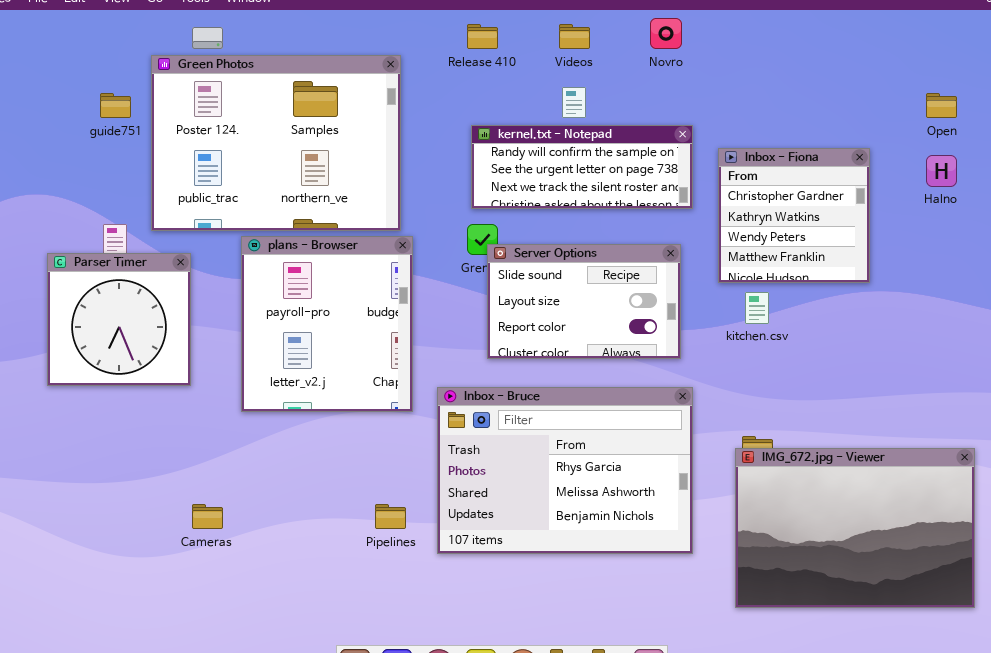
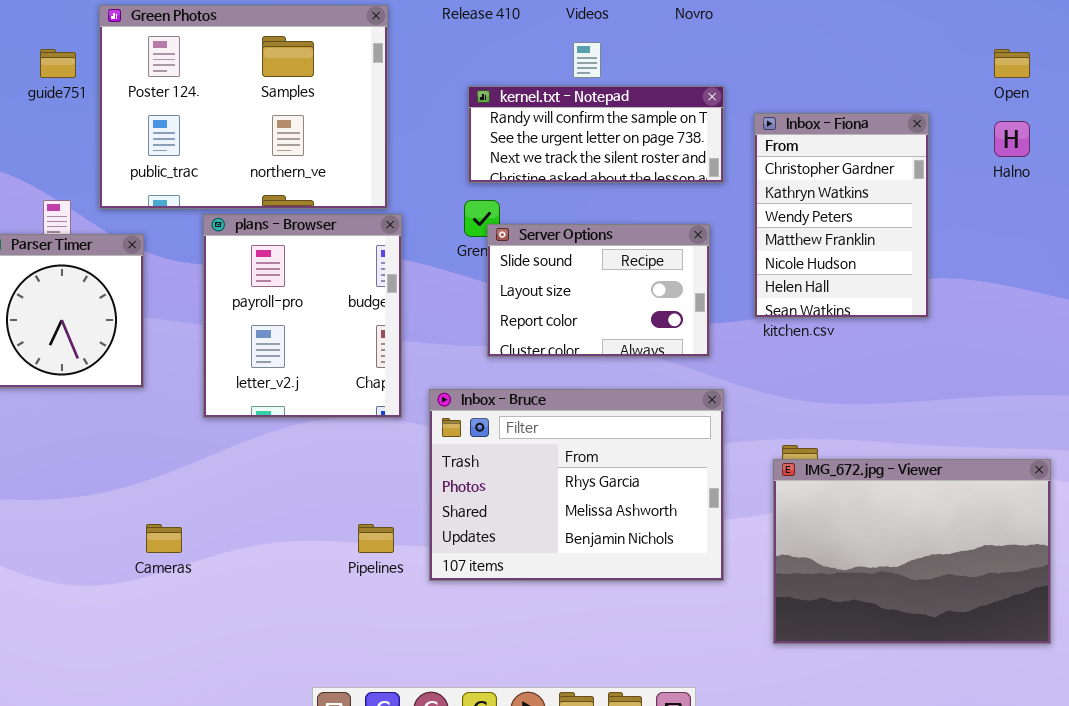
Inbox - Fiona: [718,148,870,283] -> [754,113,929,318], resized

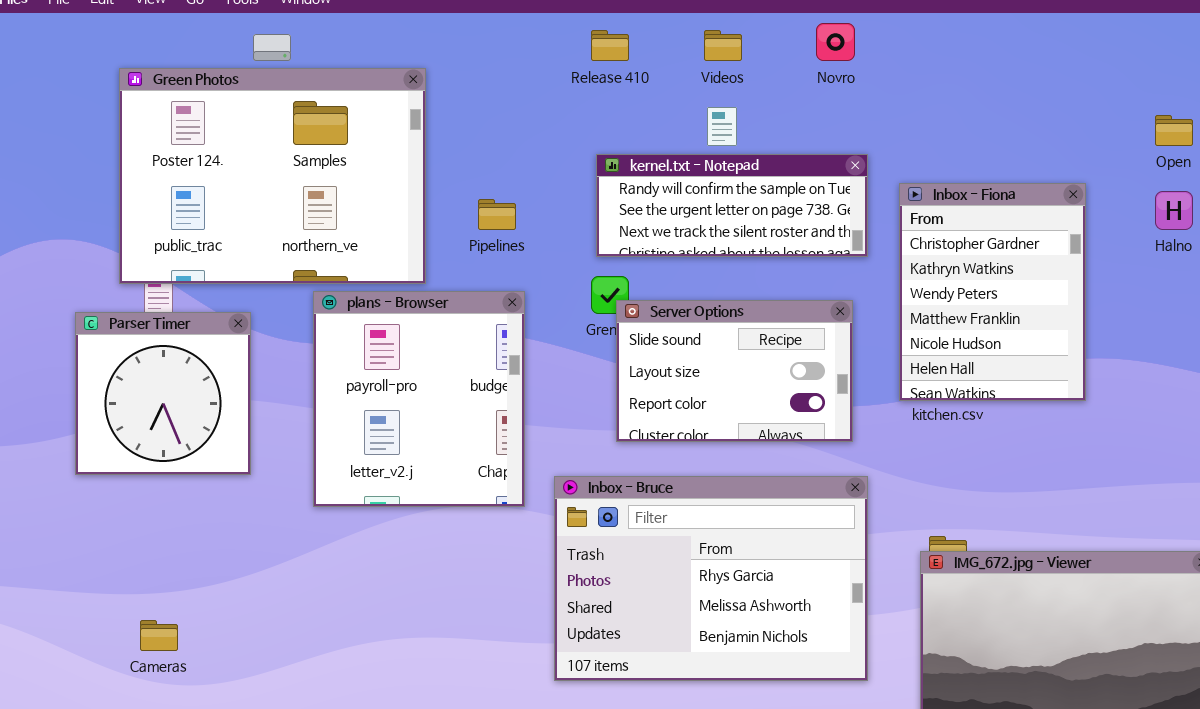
Green Photos: [99,5,388,209] -> [119,68,426,284], moved
Cameras: [146,524,182,553] -> [140,620,178,651], moved
Pipelines: [358,524,394,553] -> [478,199,516,230], moved

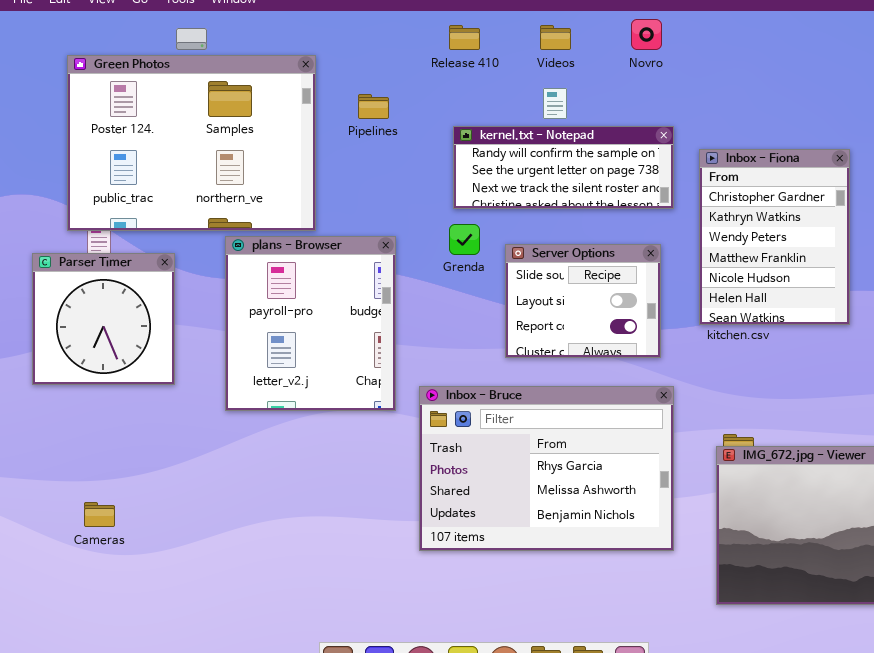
Pipelines: [478,199,516,230] -> [358,94,389,119], moved
Server Options: [616,300,853,442] -> [505,244,661,358], resized

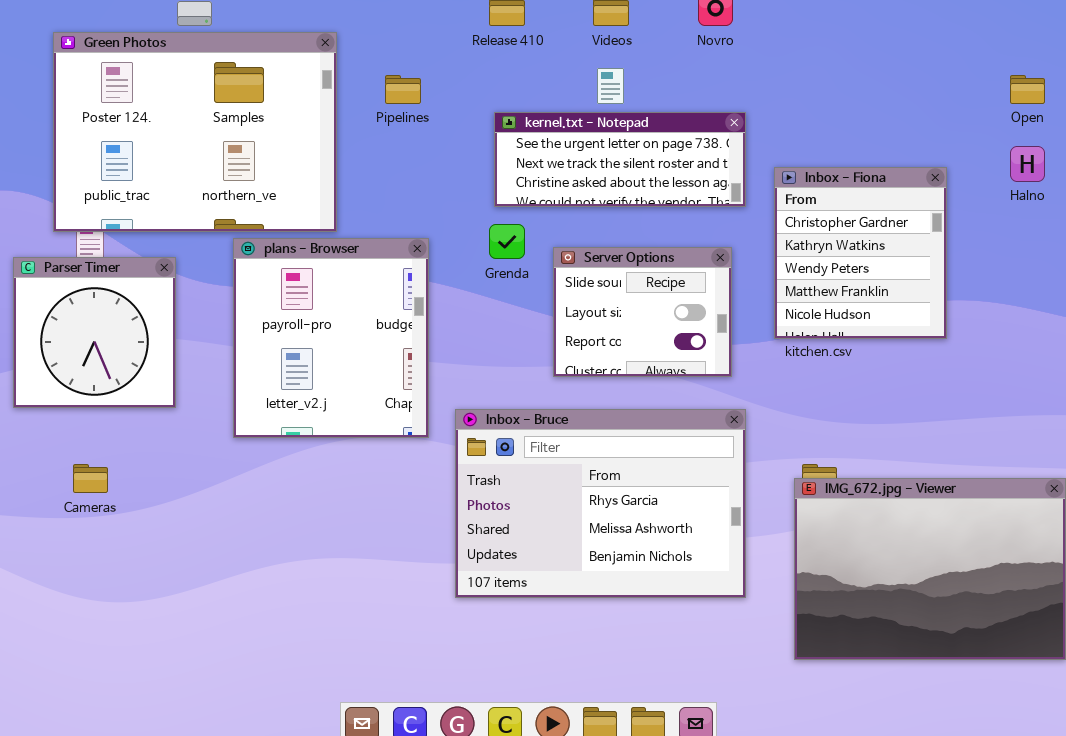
kernel.txt - Notepad: [453,126,674,209] -> [494,112,746,207], scrolled down 1 row
Inbox - Fiona: [699,149,850,325] -> [774,167,947,339], resized
Cameras: [84,502,115,527] -> [73,464,108,493], moved

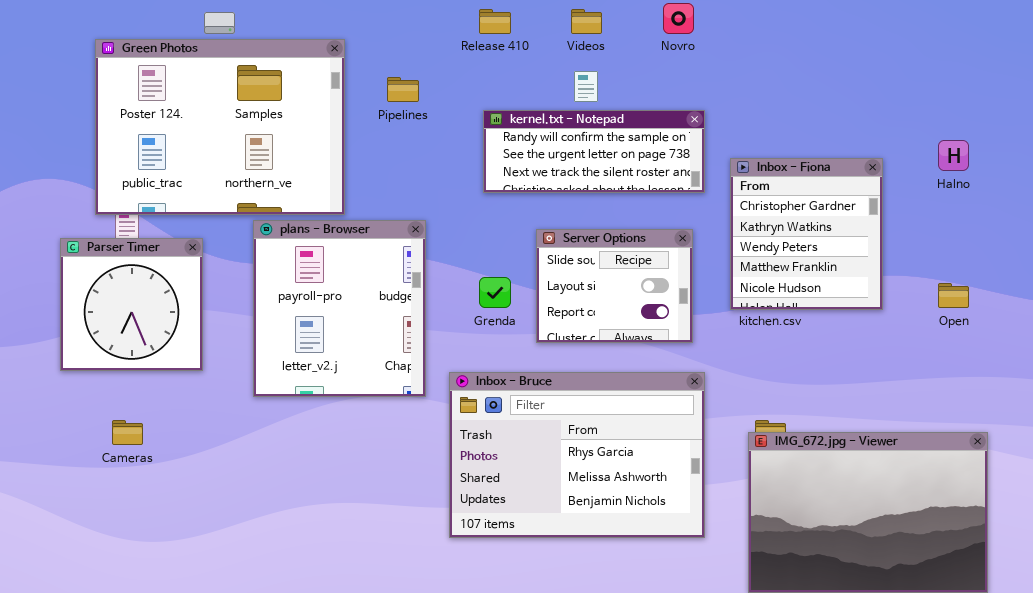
Open: [1010,75,1045,104] -> [938,283,969,308], moved
kernel.txt - Notepad: [494,112,746,207] -> [483,110,705,193], scrolled up 1 row
Grenda: [489,224,525,259] -> [479,277,511,308], moved

